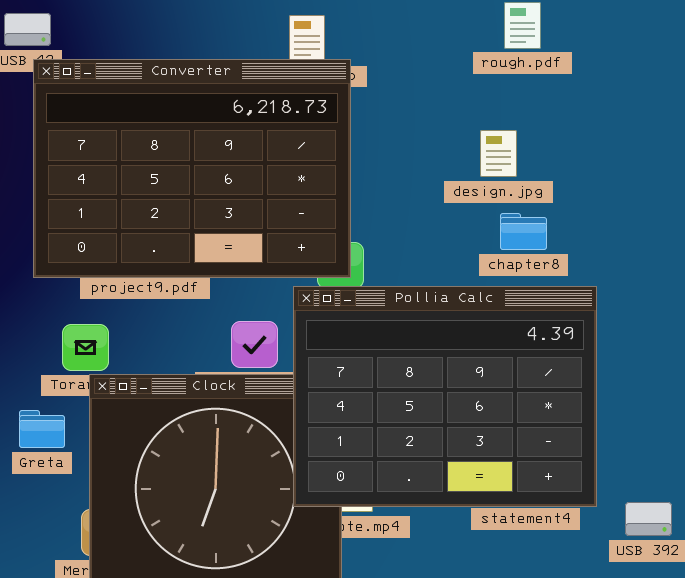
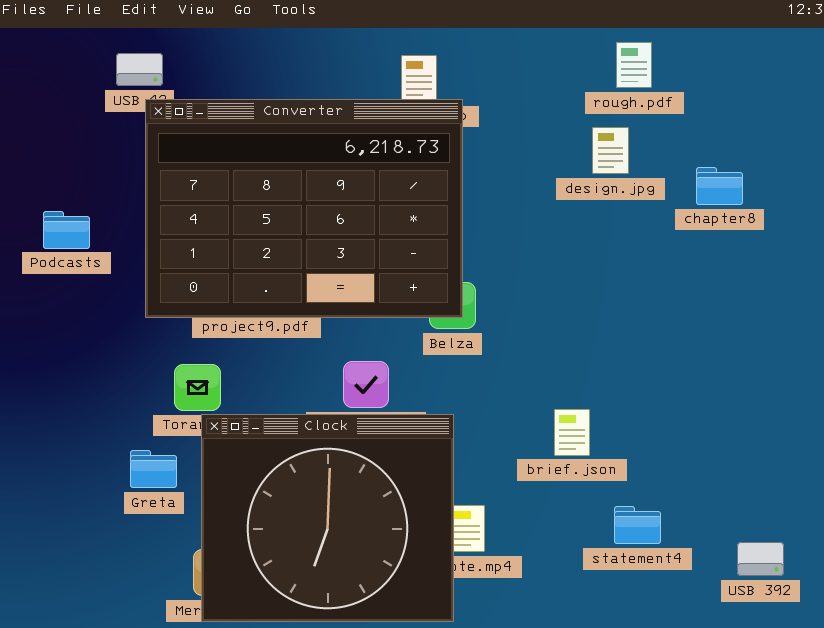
design.jpg: [480,130,517,177] -> [592,127,629,174], moved
chapter8: [500,213,547,250] -> [696,167,743,205], moved
Pollia Calc: [293,286,597,507] -> none, closed

